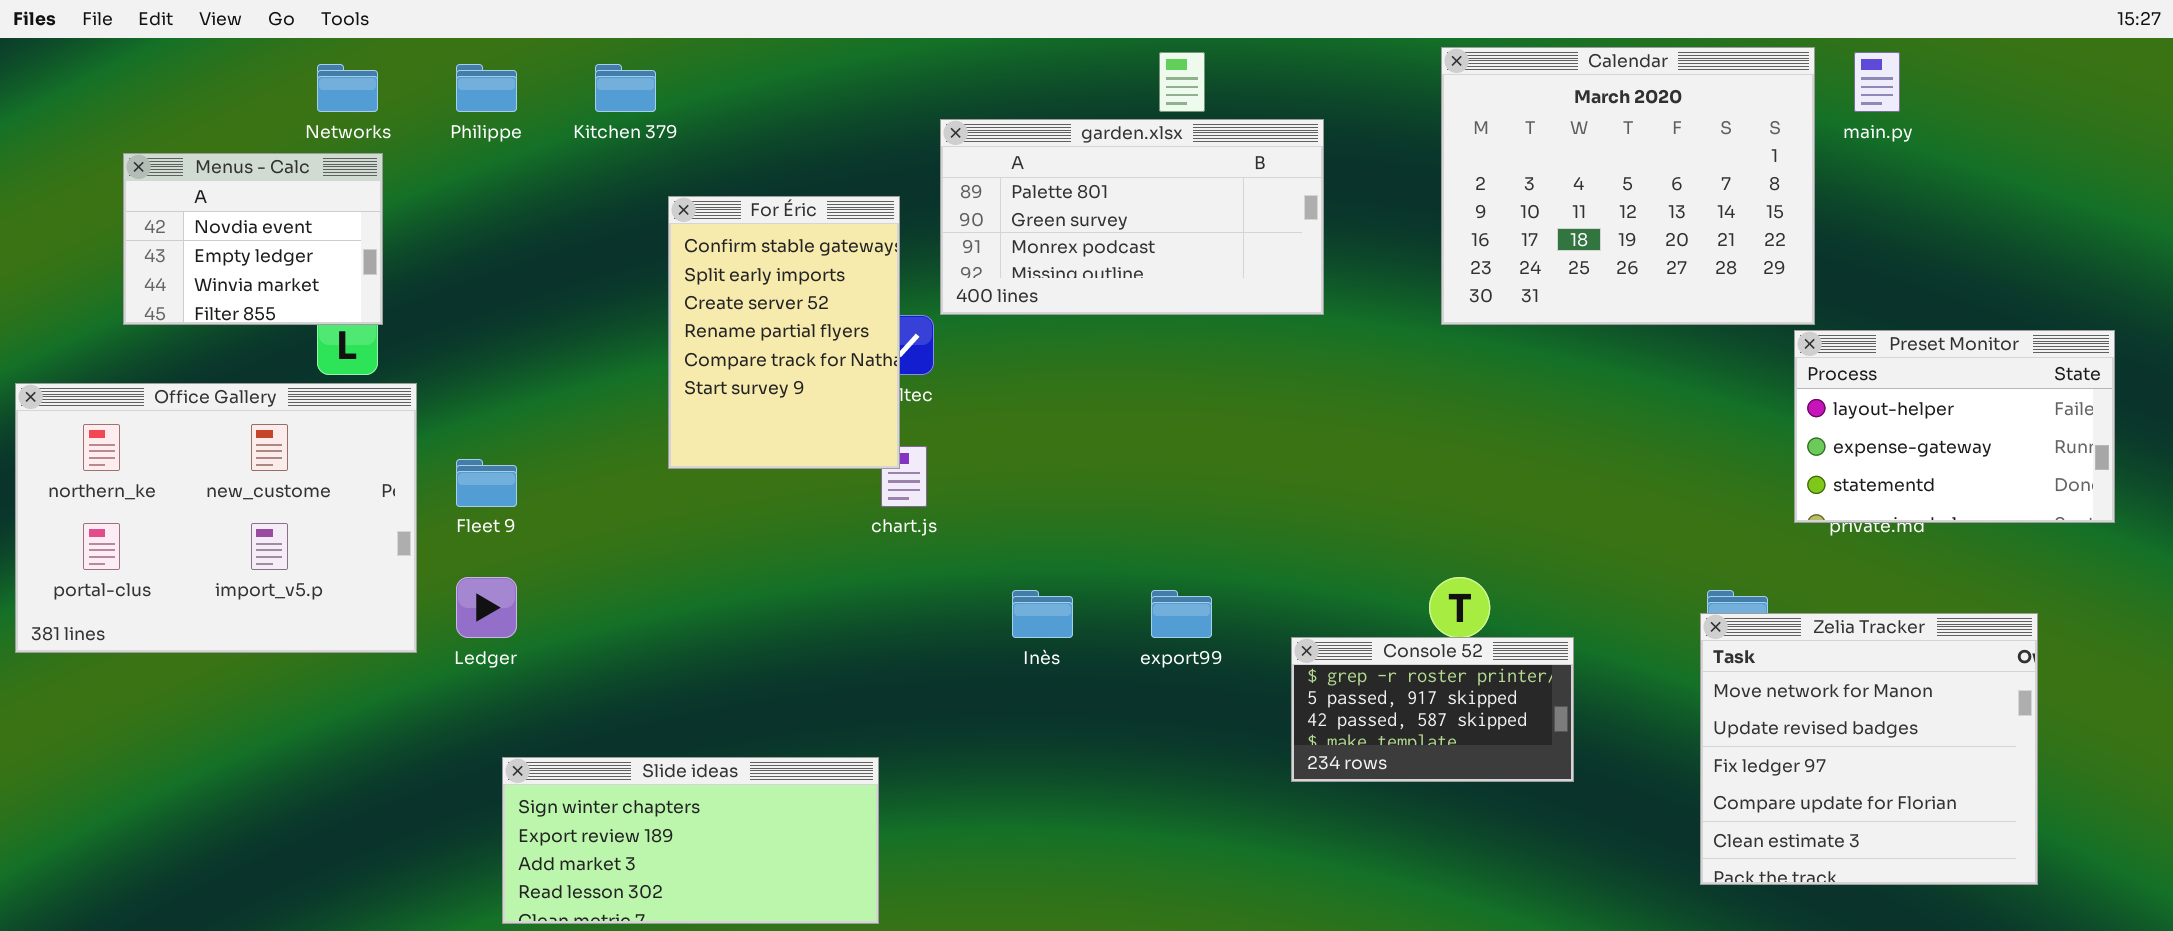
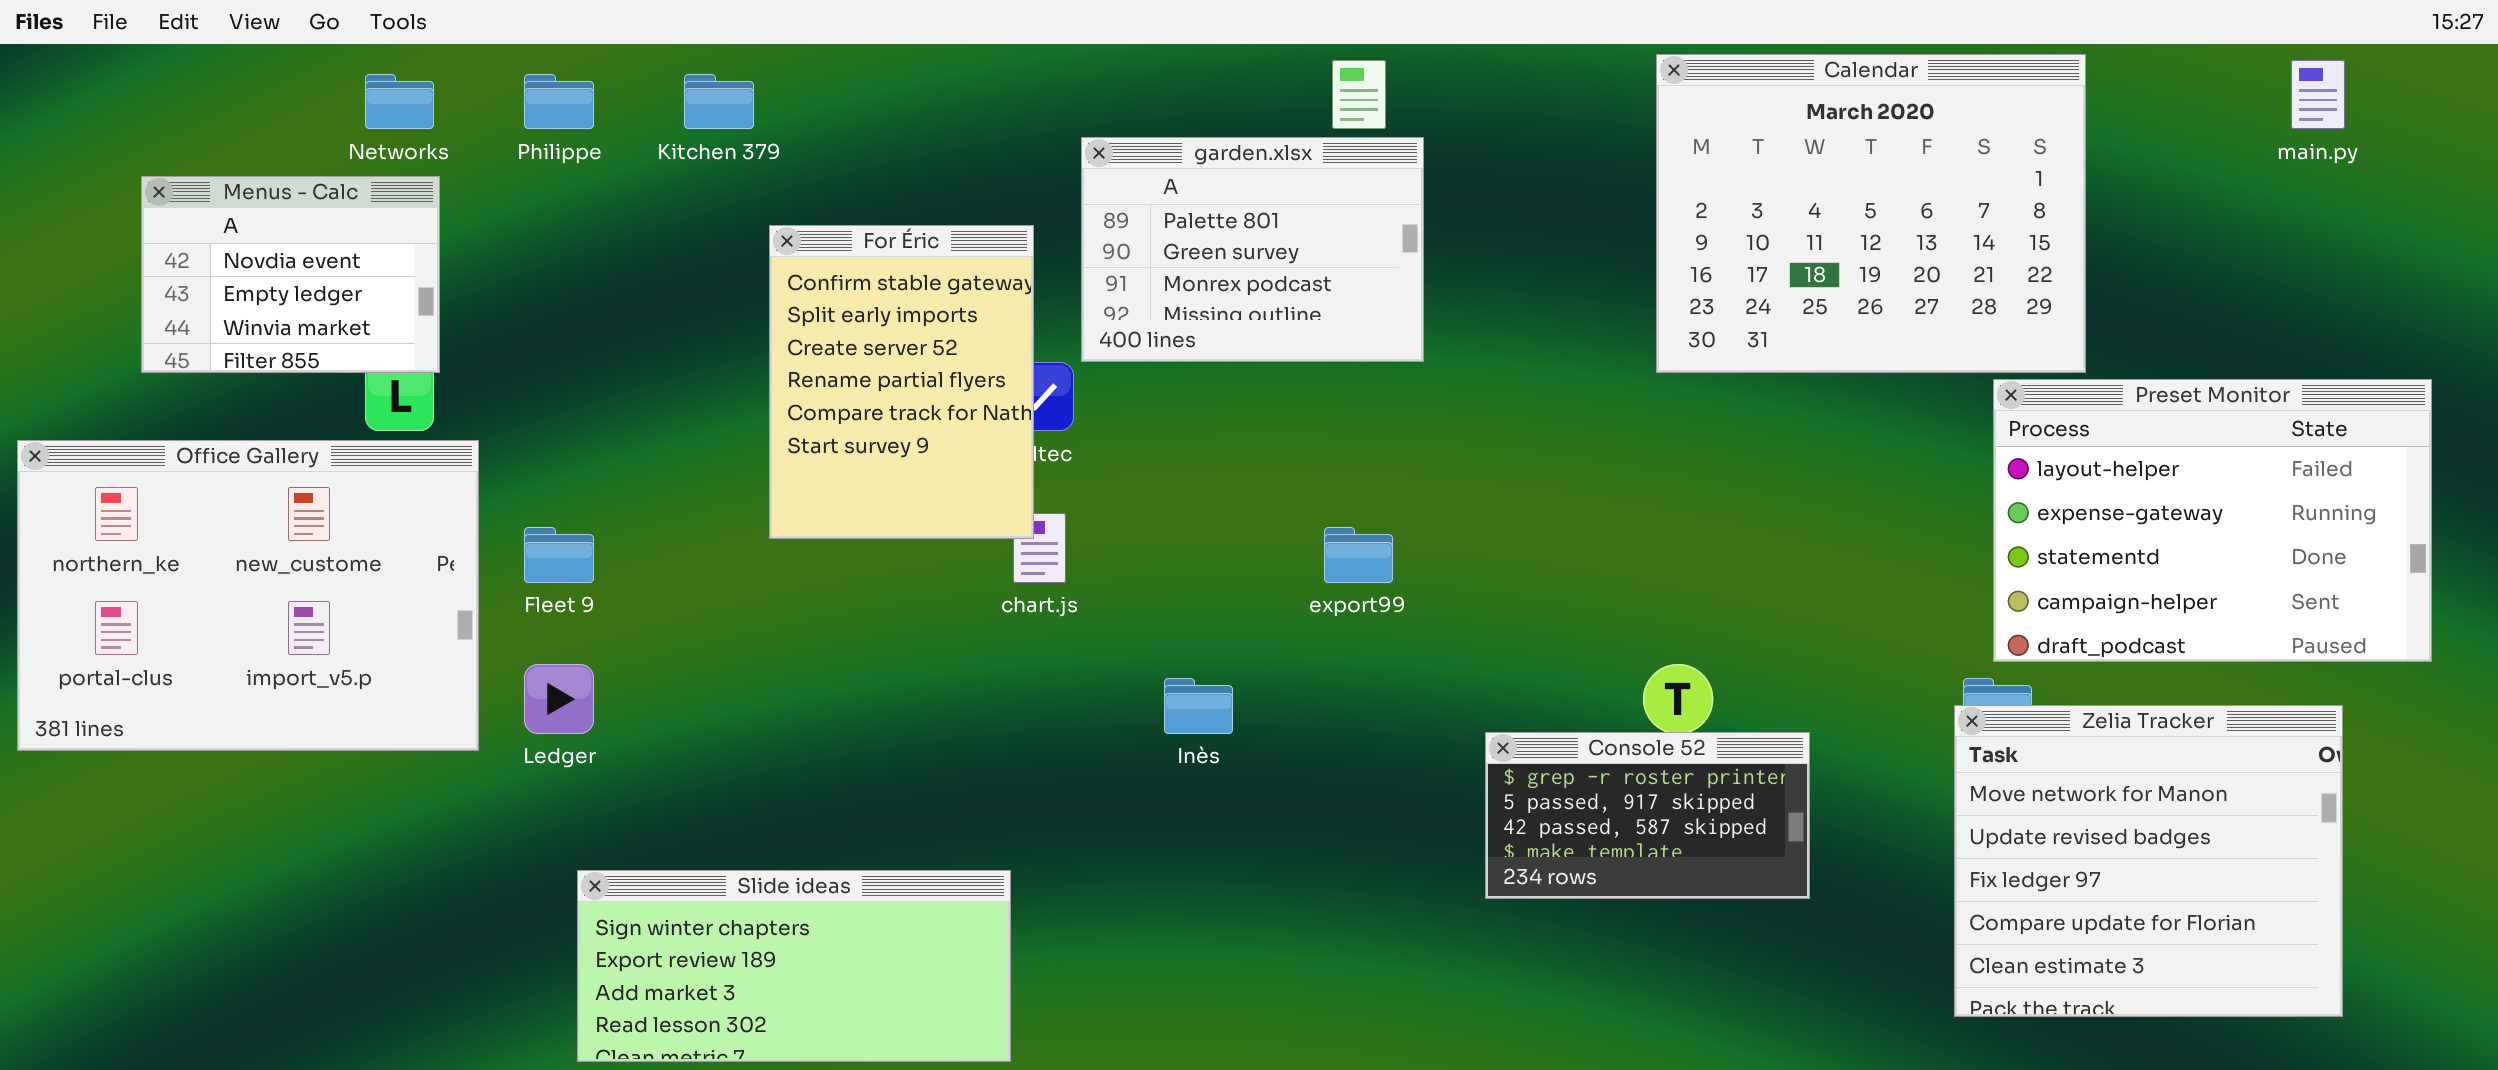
main.py: [1854,52,1900,112] -> [2291,60,2345,129], moved
garden.xlsx: [940,119,1324,315] -> [1081,137,1424,362], resized
Preset Monitor: [1794,330,2115,523] -> [1993,379,2432,662], resized
export99: [1151,590,1212,638] -> [1324,527,1393,583], moved

